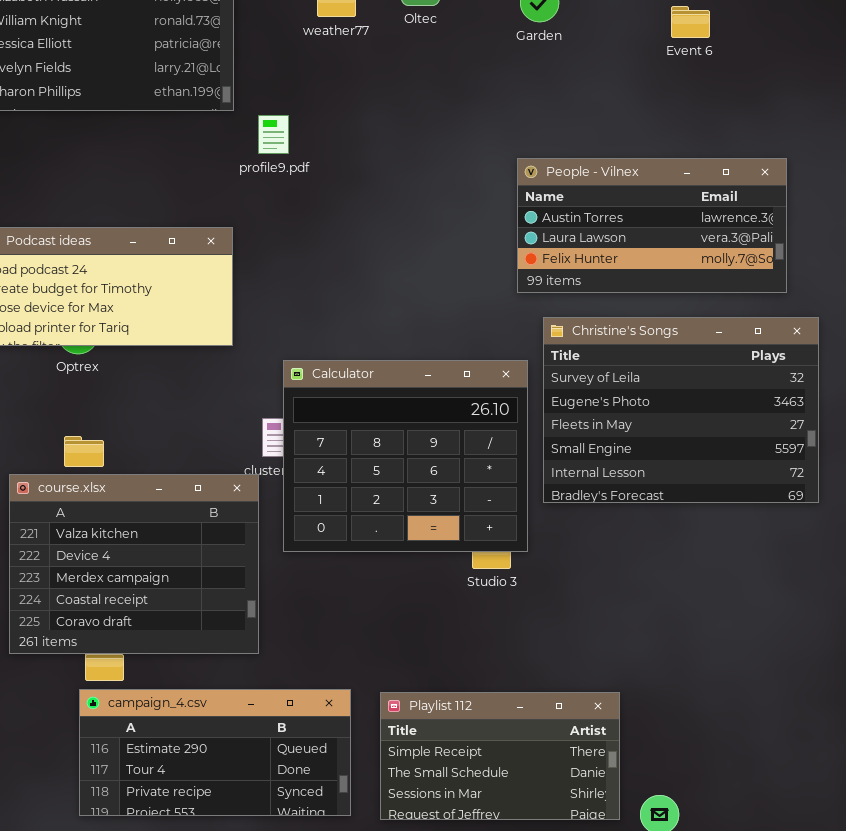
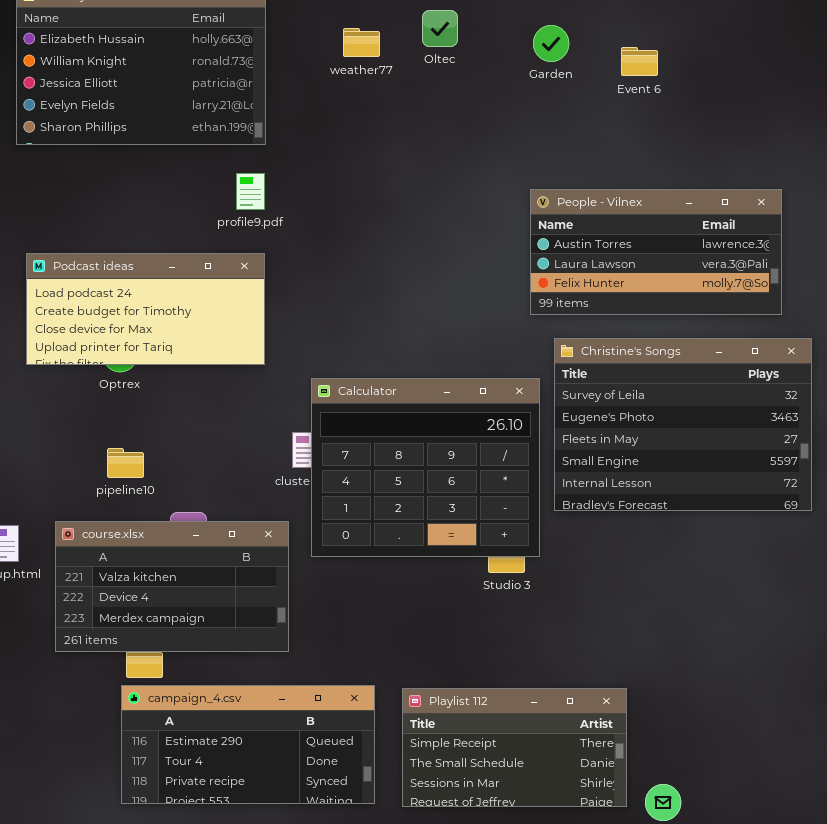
Event 6: [671,6,710,38] -> [621,47,658,76], moved
profile9.pdf: [258,115,289,154] -> [236,173,265,210], moved
course.xlsx: [9,474,259,654] -> [55,521,289,652], resized

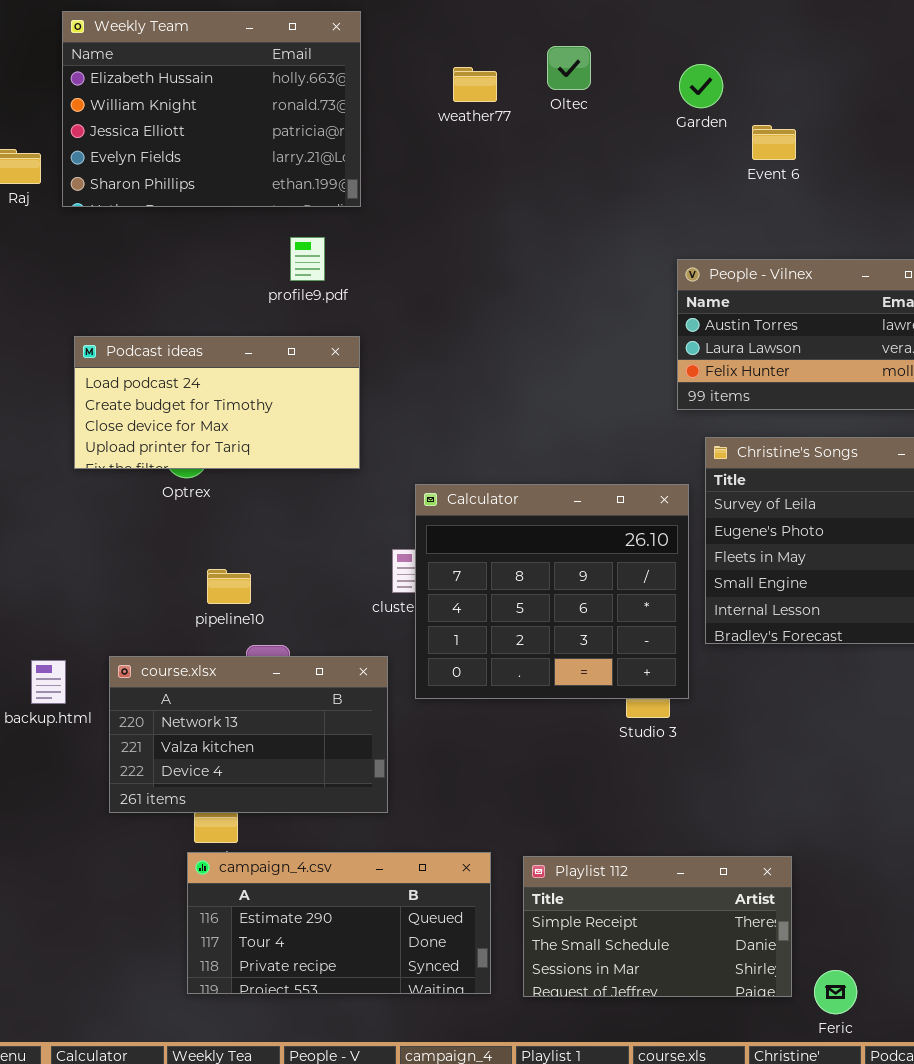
Event 6: [621,47,658,76] -> [752,125,796,160], moved
profile9.pdf: [236,173,265,210] -> [290,237,325,281], moved
pipeline10: [107,448,144,478] -> [207,569,251,604], moved
course.xlsx: [55,521,289,652] -> [109,656,388,813], scrolled up 1 row

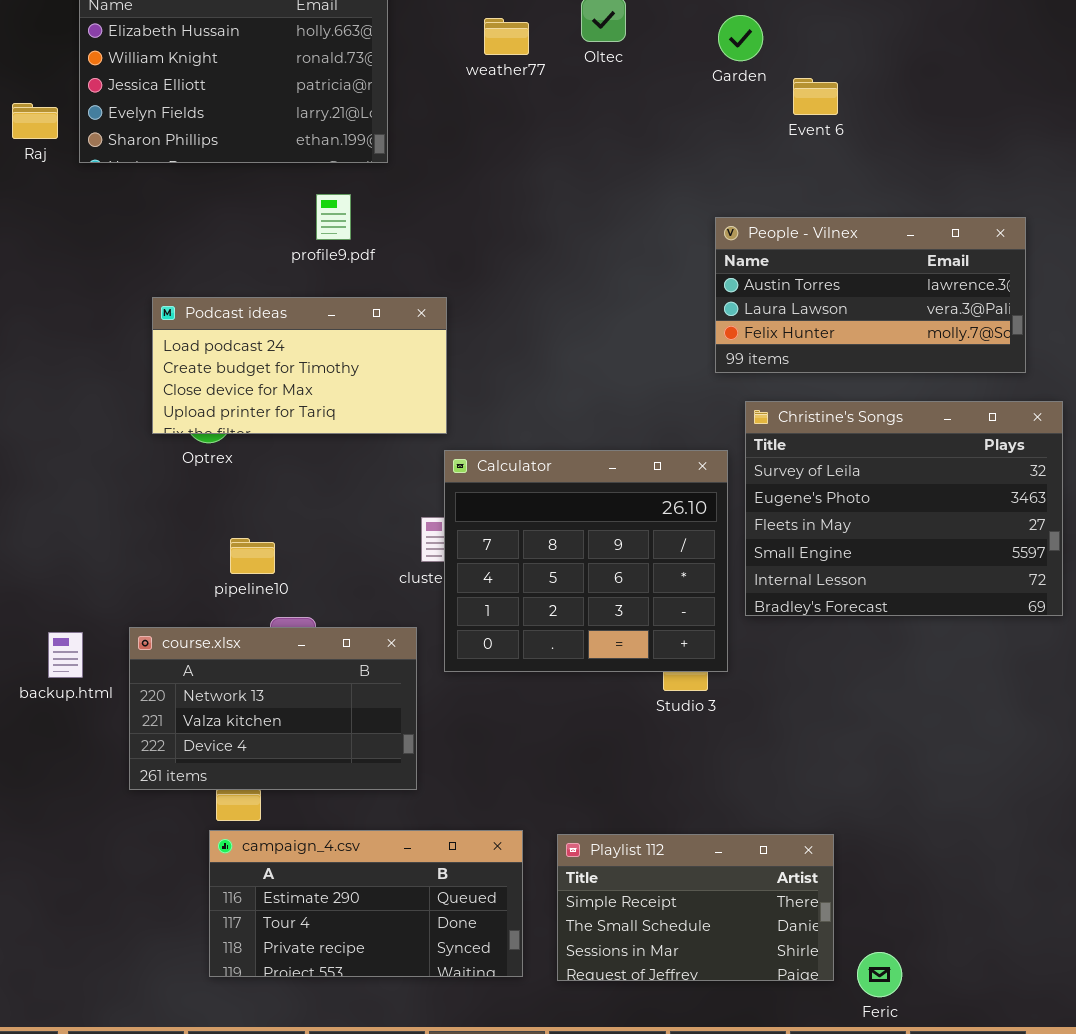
Podcast ideas: [74,336,360,469] -> [152,297,447,434], moved

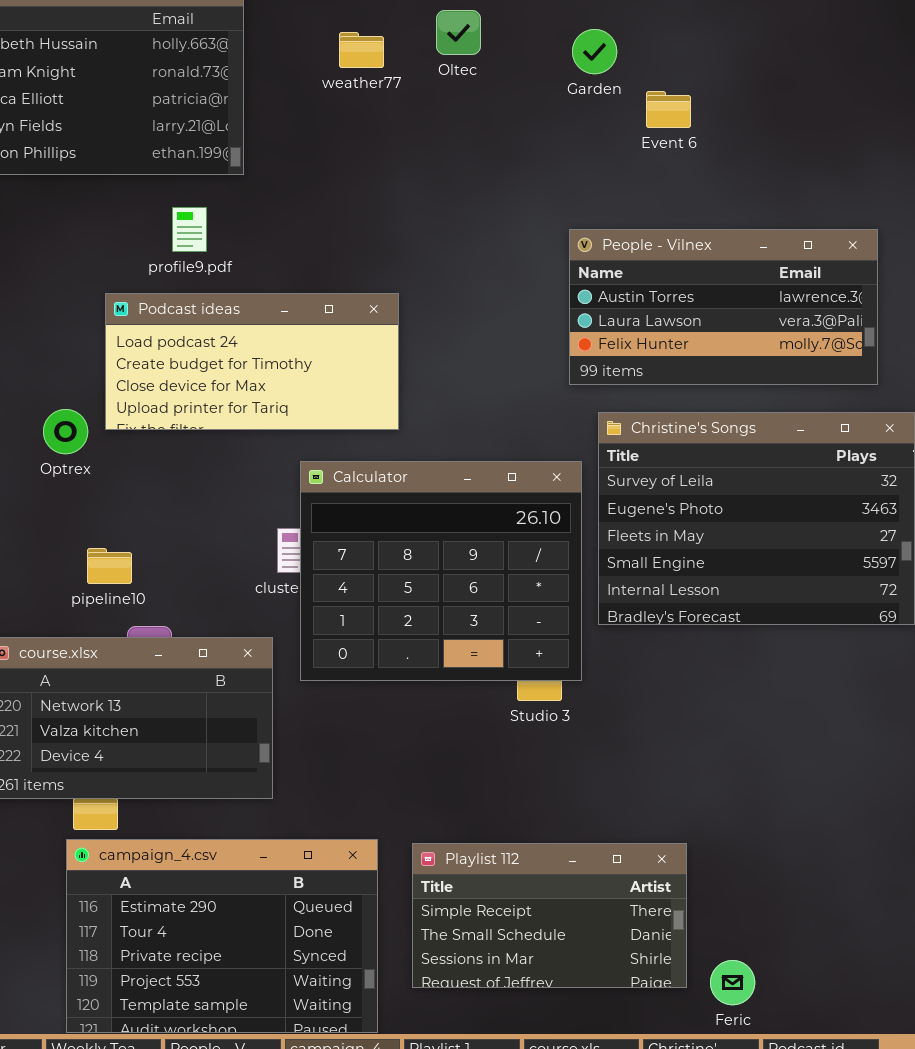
Podcast ideas: [152,297,447,434] -> [105,293,399,430], moved
campaign_4.csv: [209,830,523,977] -> [66,839,378,1033], resized

